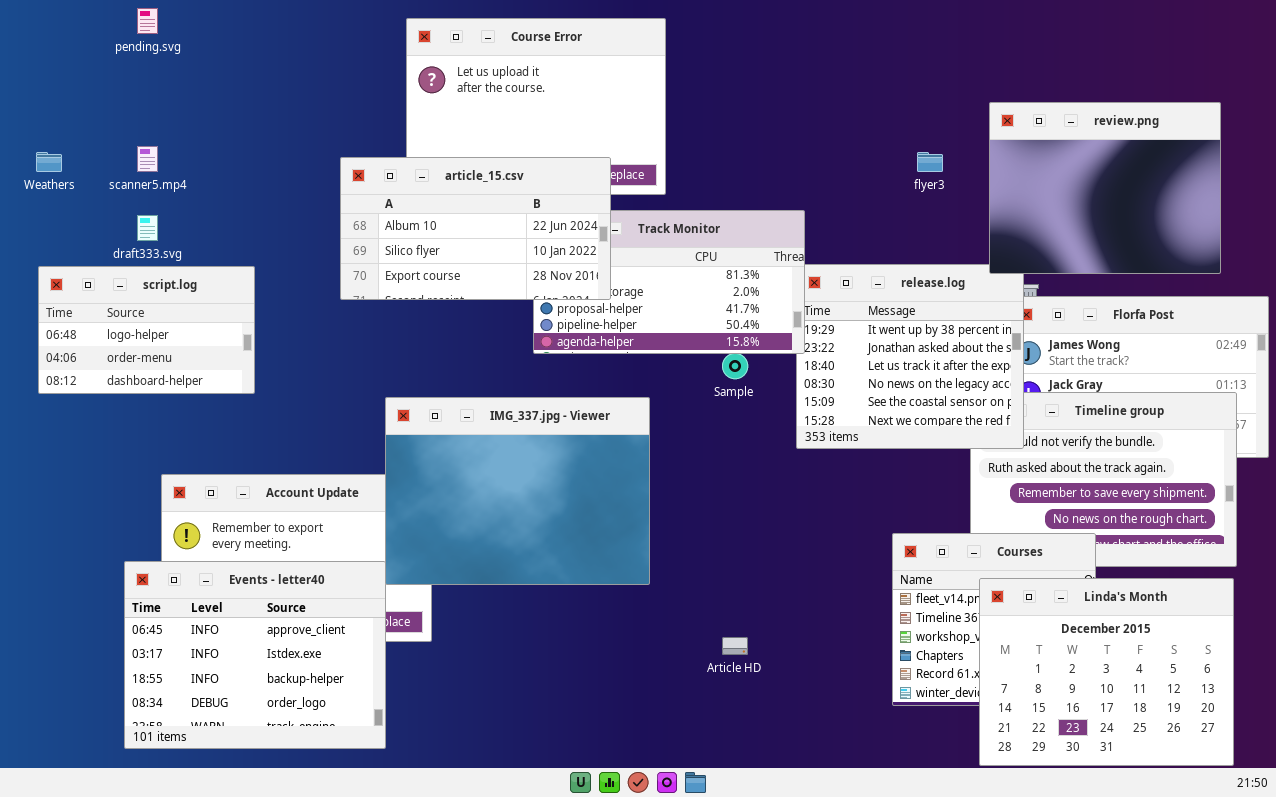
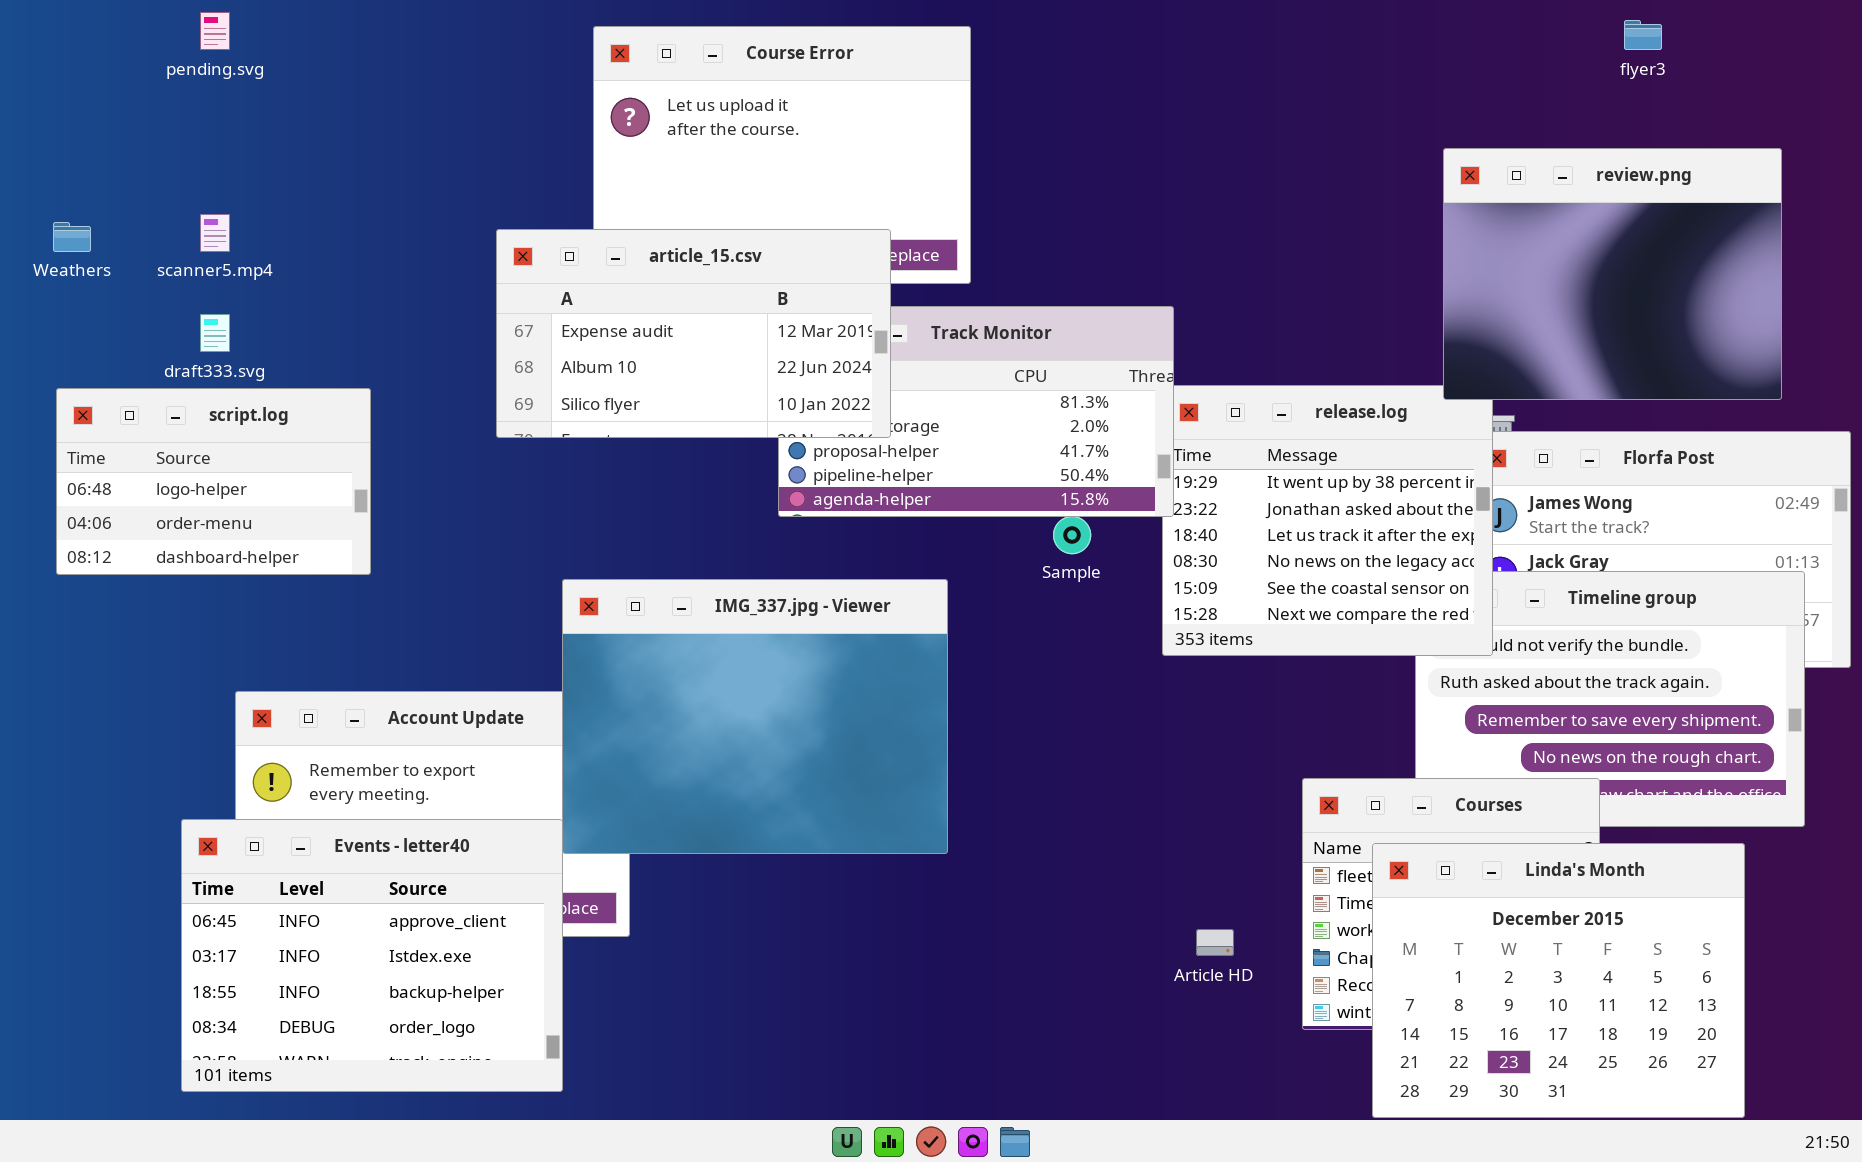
flyer3: [917,152,943,172] -> [1624,20,1662,50], moved
article_15.csv: [340,157,611,300] -> [496,229,891,438], scrolled up 1 row
Linda's Month: [979,578,1234,766] -> [1372,843,1745,1118], moved
Article HD: [722,637,748,655] -> [1196,929,1234,956], moved

